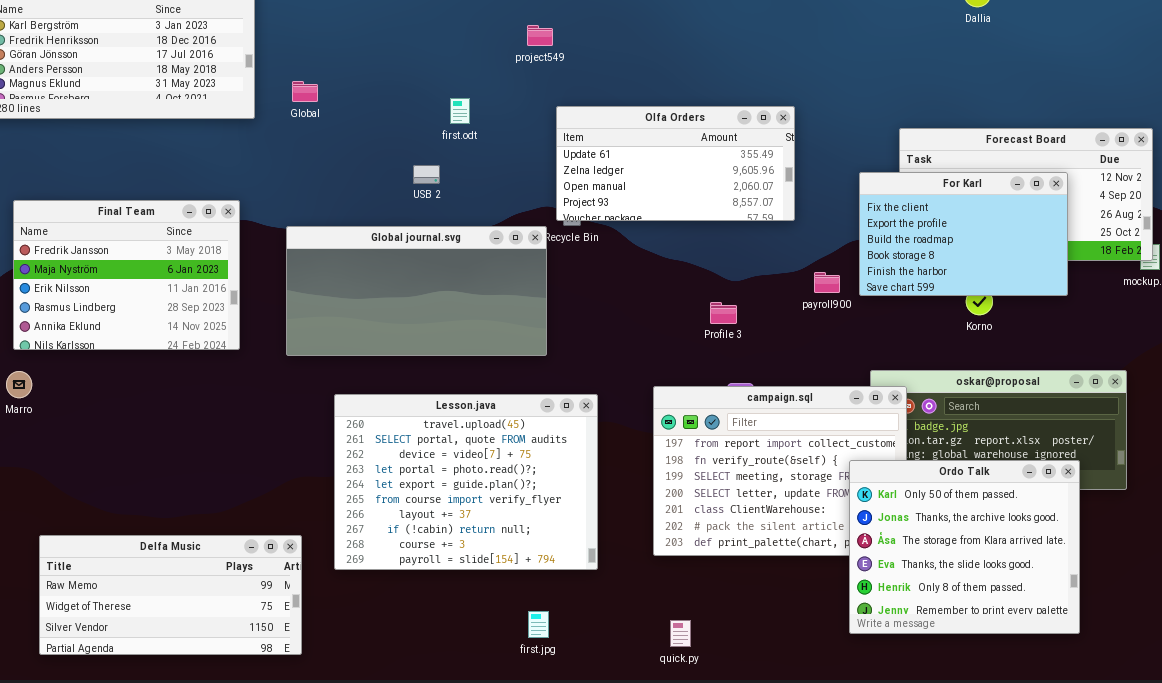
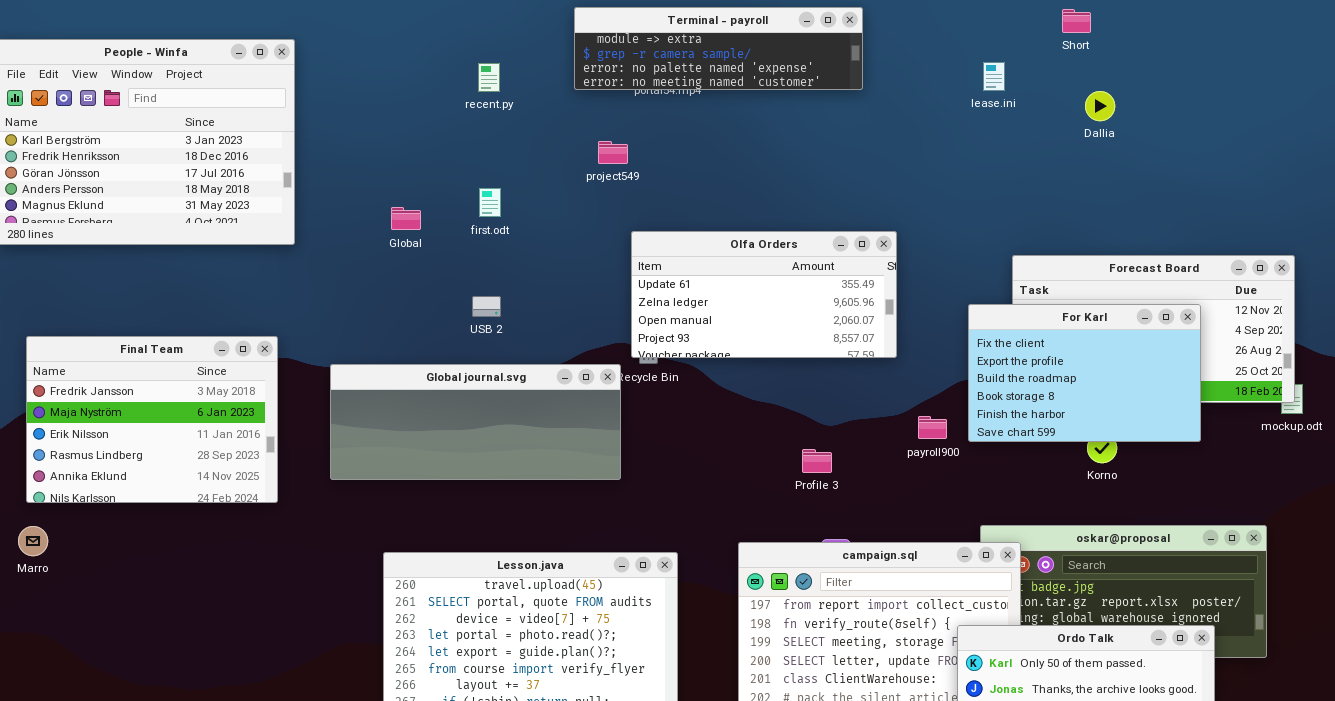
Global: [292,81,318,102] -> [391,207,421,230], moved
first.odt: [450,98,470,124] -> [479,188,501,217], moved
Global journal.svg: [286,226,547,356] -> [330,364,621,480], resized

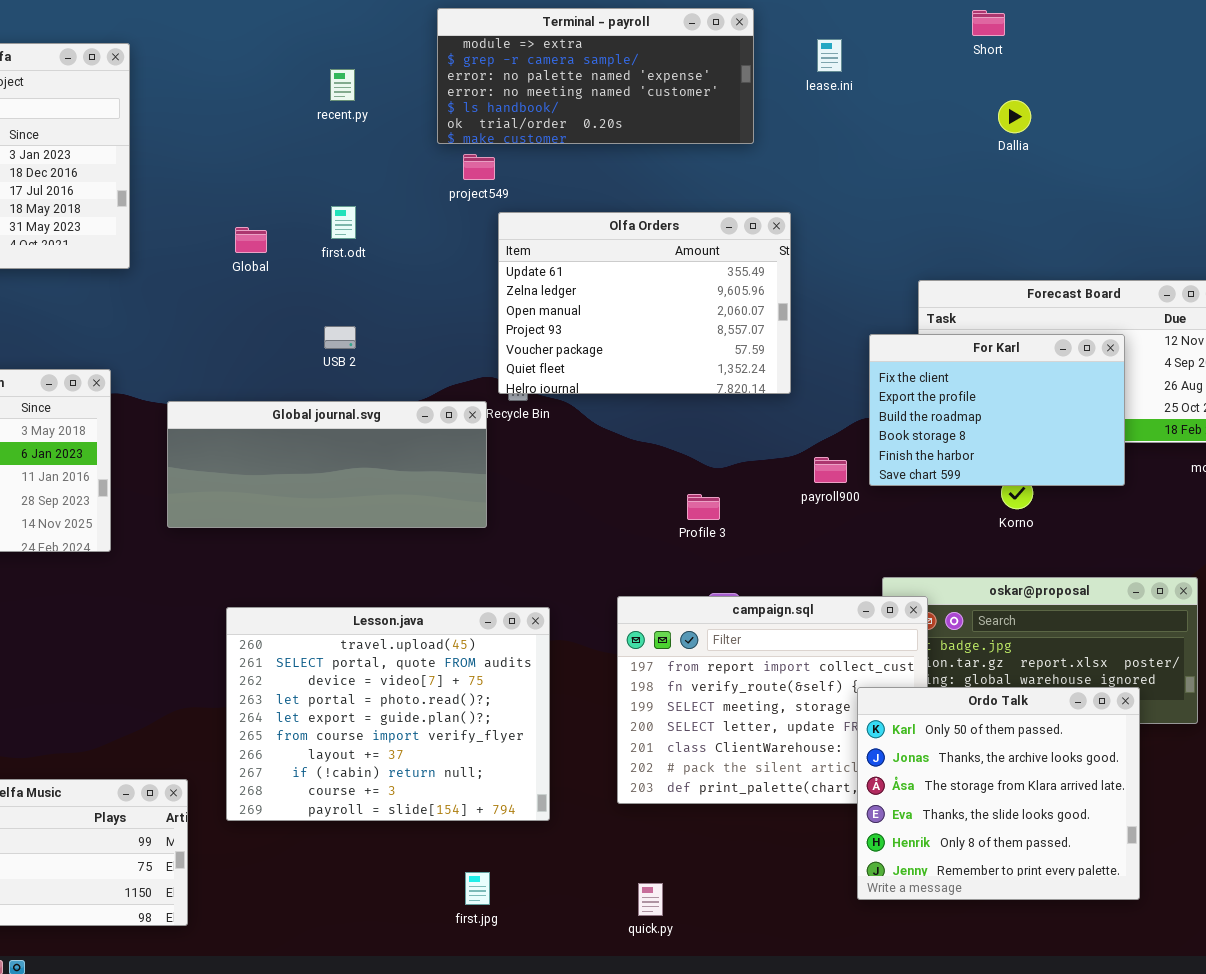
Terminal - payroll: [574,7,863,90] -> [437,8,754,144], resized
lease.ini: [983,62,1005,91] -> [817,39,842,72], moved
Olfa Orders: [631,231,897,358] -> [498,212,791,394], resized

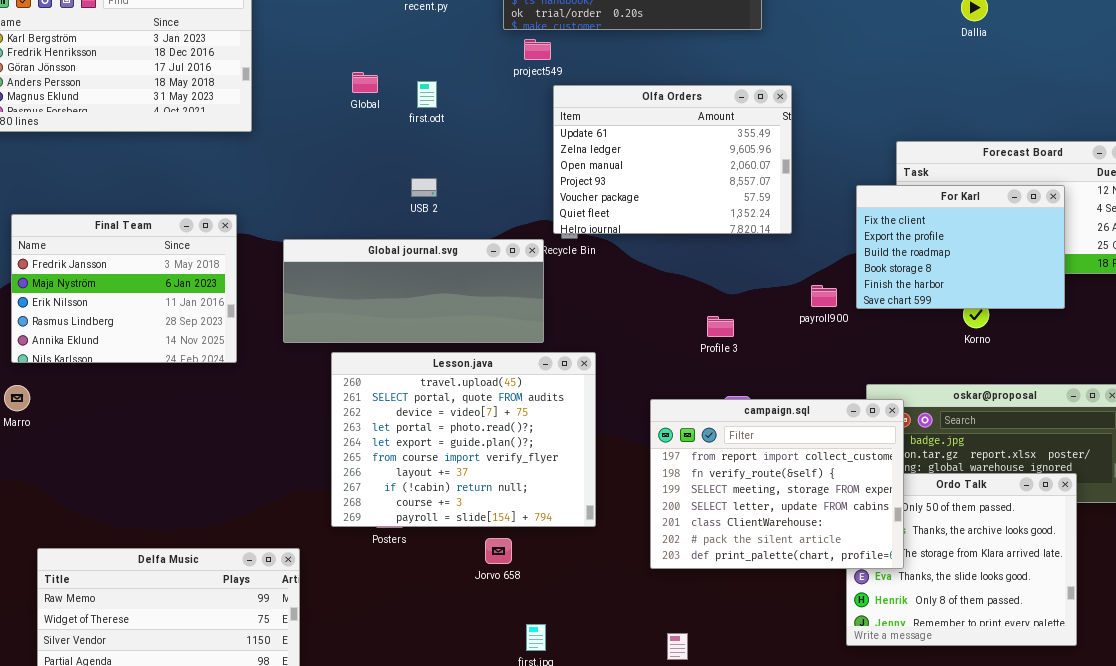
Global: [235,227,267,253] -> [352,72,378,93], moved
campaign.sql: [617,596,928,804] -> [650,399,904,569], raised
Lesson.java: [226,607,550,821] -> [331,352,596,527], moved

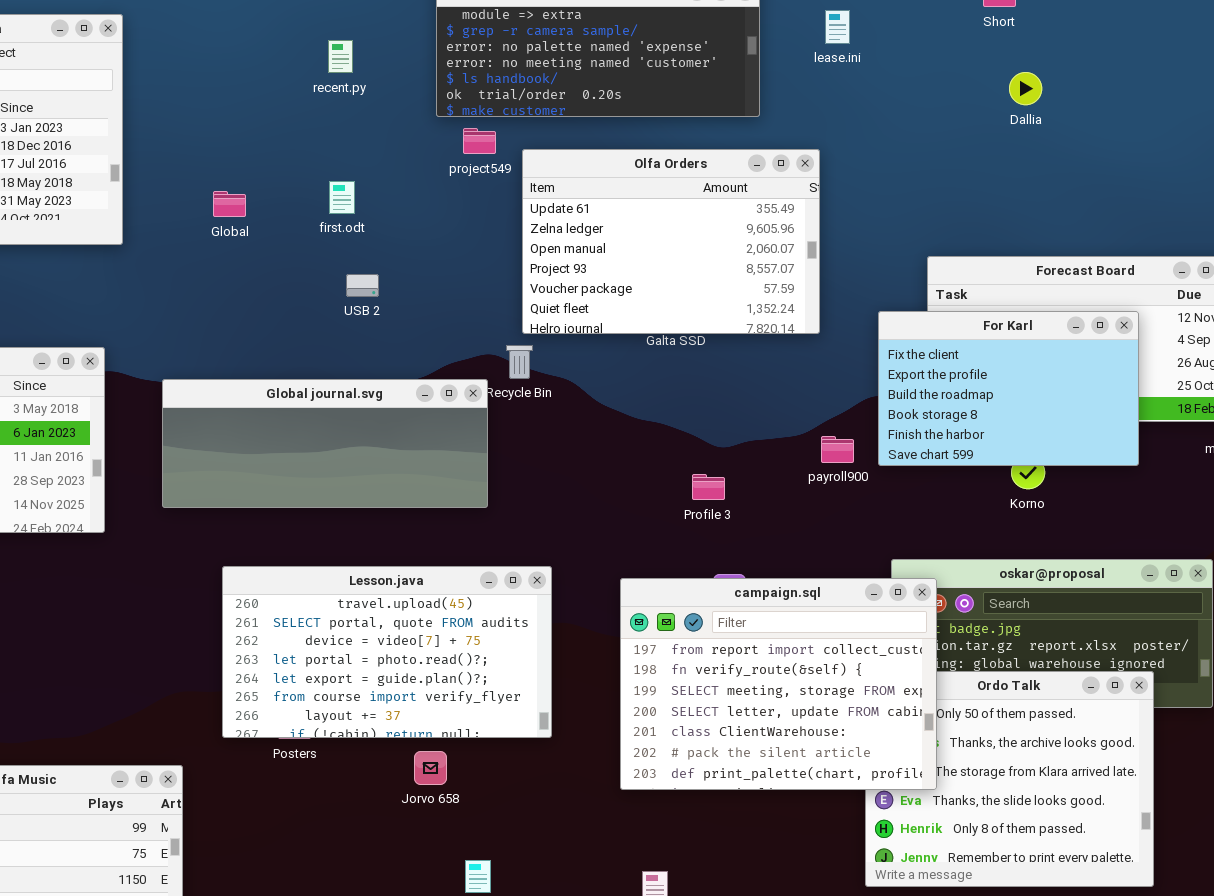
Global: [352,72,378,93] -> [213,191,246,217], moved
Olfa Orders: [553,85,792,234] -> [522,149,820,334], moved
USB 2: [411,178,437,197] -> [346,274,379,297], moved
Lesson.java: [331,352,596,527] -> [222,566,552,738], resized

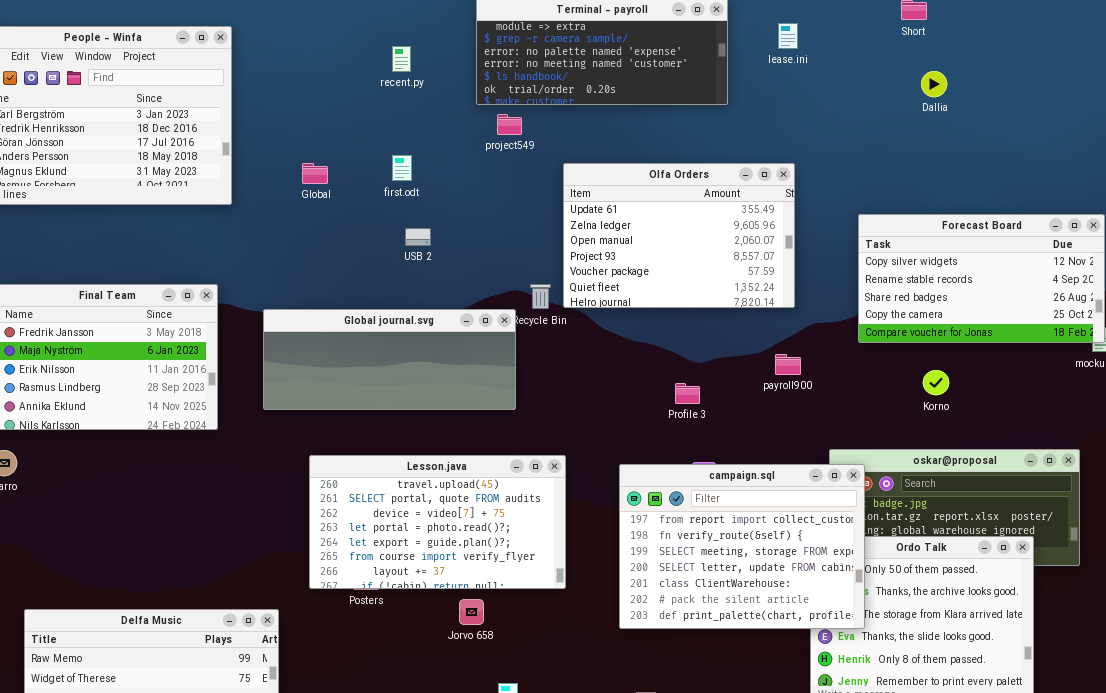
Olfa Orders: [522,149,820,334] -> [563,163,795,308], moved
For Karl: [878,311,1139,466] -> none, closed

